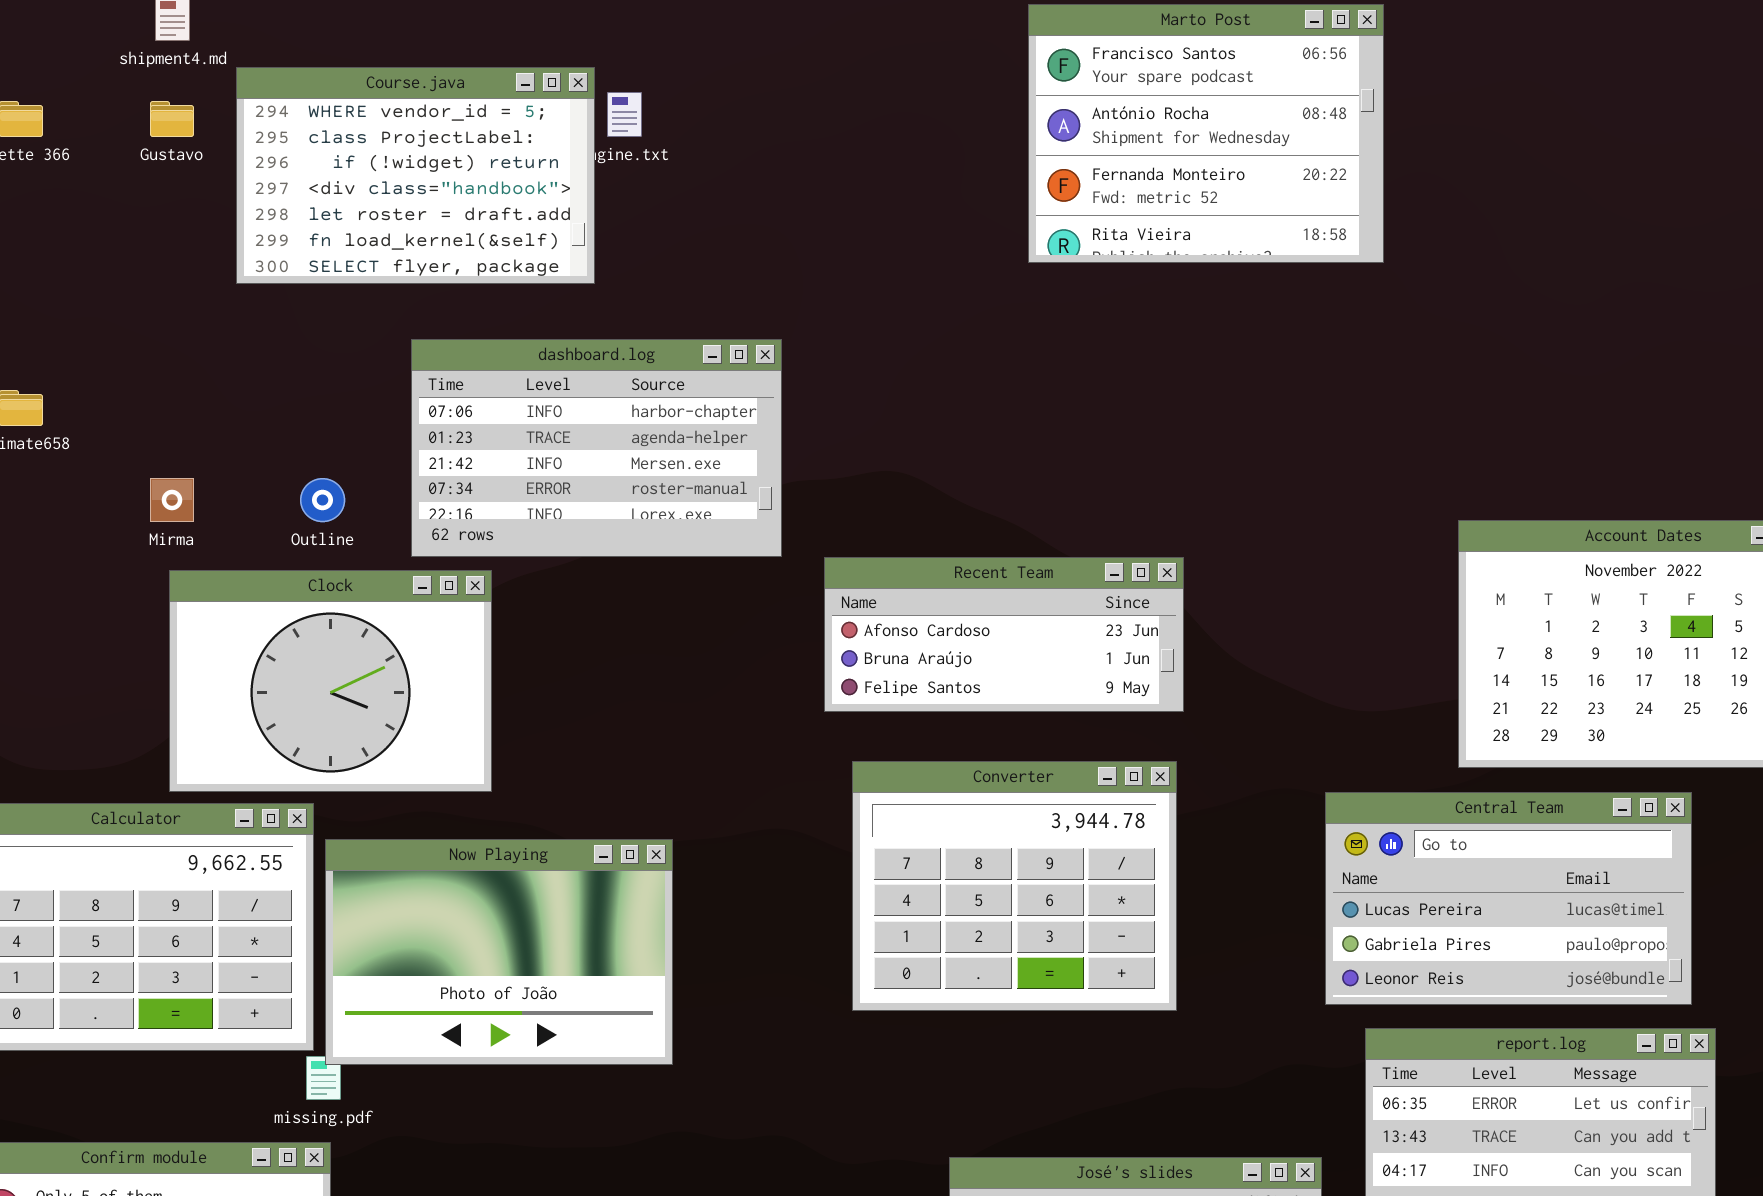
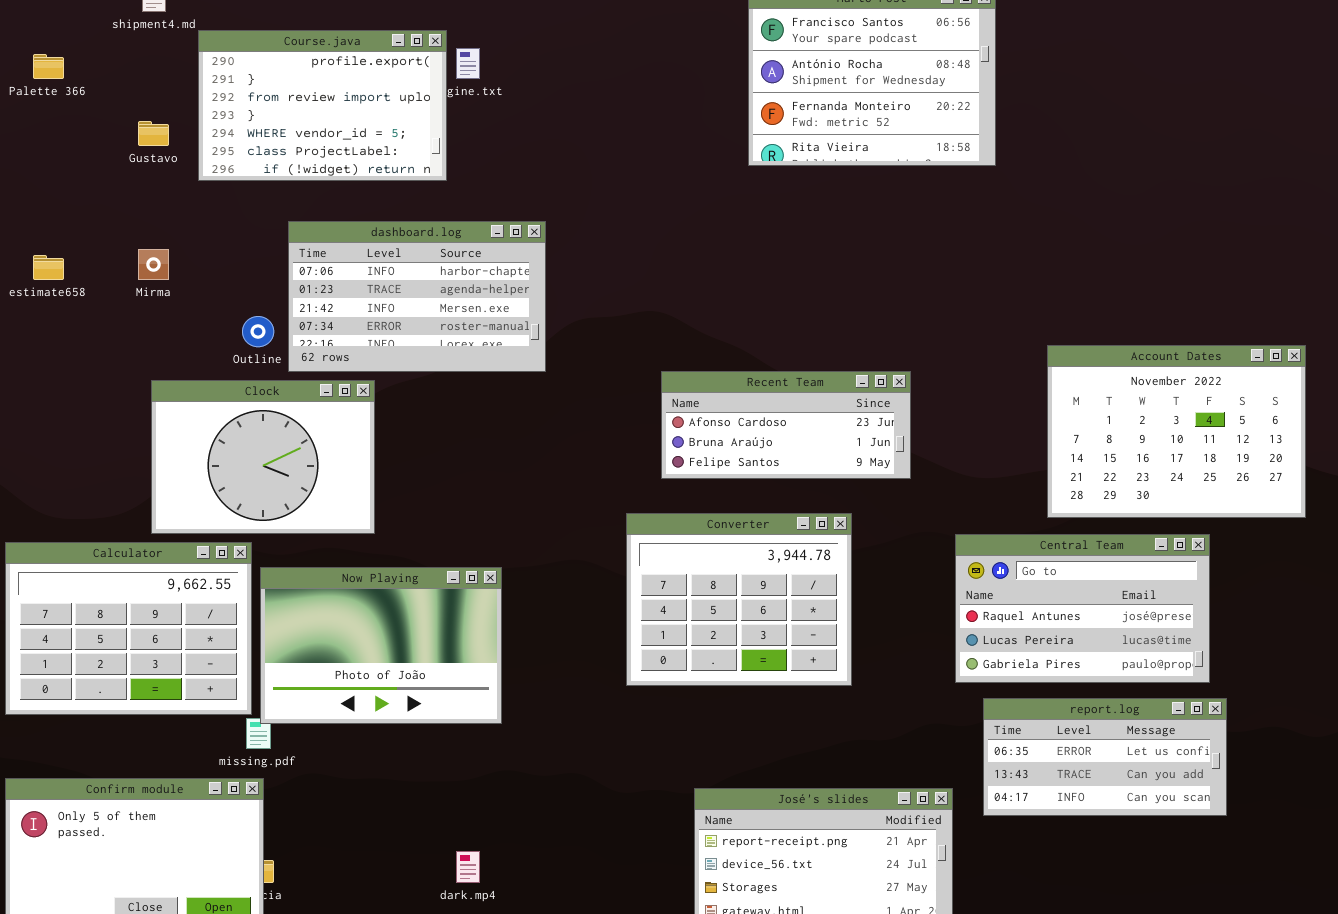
Course.java: [236,67,595,284] -> [198,30,447,181], scrolled up 4 rows
Gustavo: [150,101,194,137] -> [138,121,169,146], moved
dashboard.log: [411,339,782,557] -> [288,221,546,372], moved
Mirma: [150,478,194,522] -> [138,249,169,280], moved
Recent Team: [824,557,1184,712] -> [661,371,911,479], moved
Central Team: [1325,792,1692,1005] -> [955,534,1210,683], scrolled up 1 row

